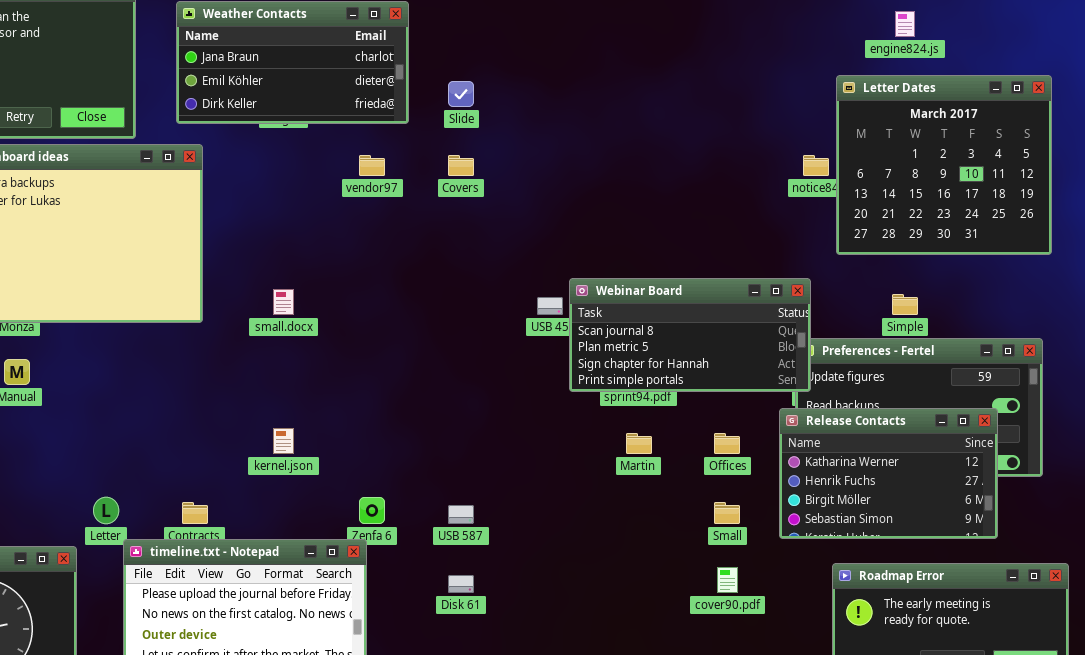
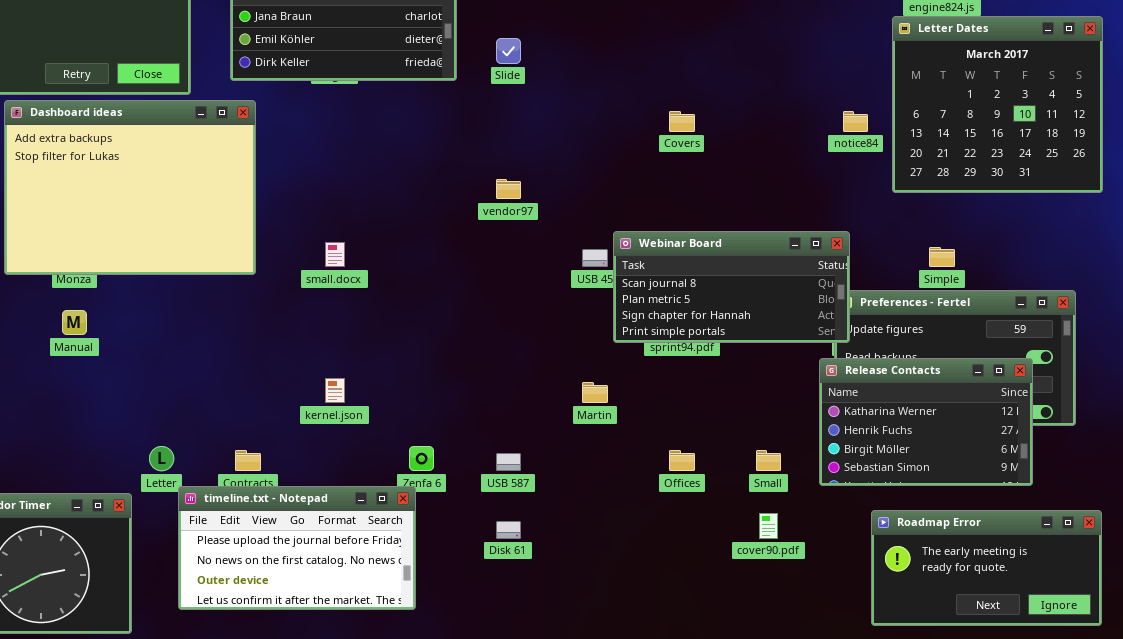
Letter Dates: [836,75,1052,255] -> [892,16,1103,193], moved
vendor97: [359,155,385,176] -> [496,179,521,199], moved
Covers: [448,155,474,176] -> [669,111,695,132], moved
Martin: [626,433,652,454] -> [582,382,608,403], moved
Offices: [714,433,740,454] -> [669,450,695,471], moved

